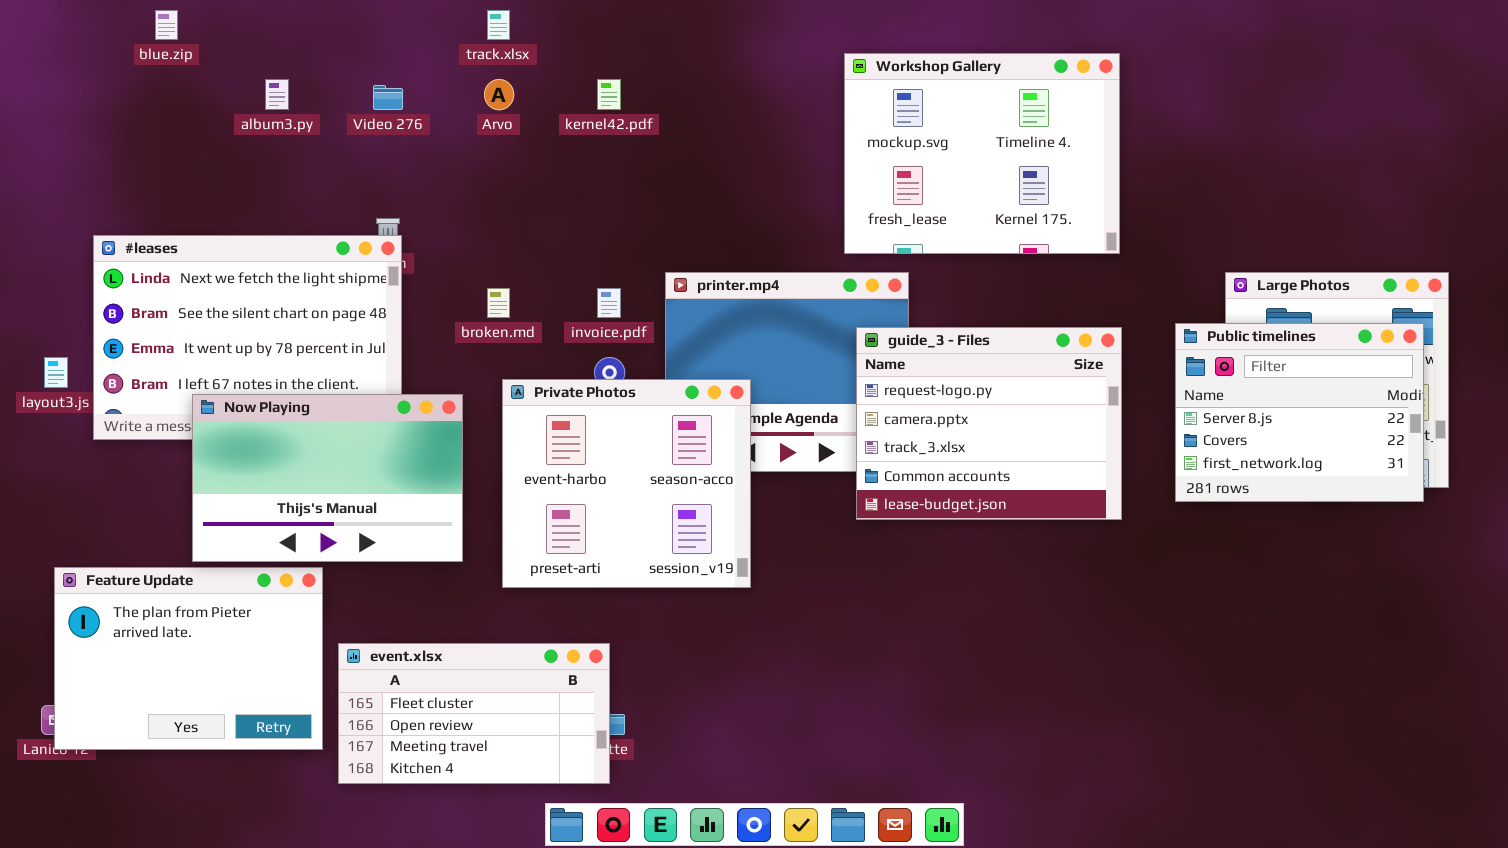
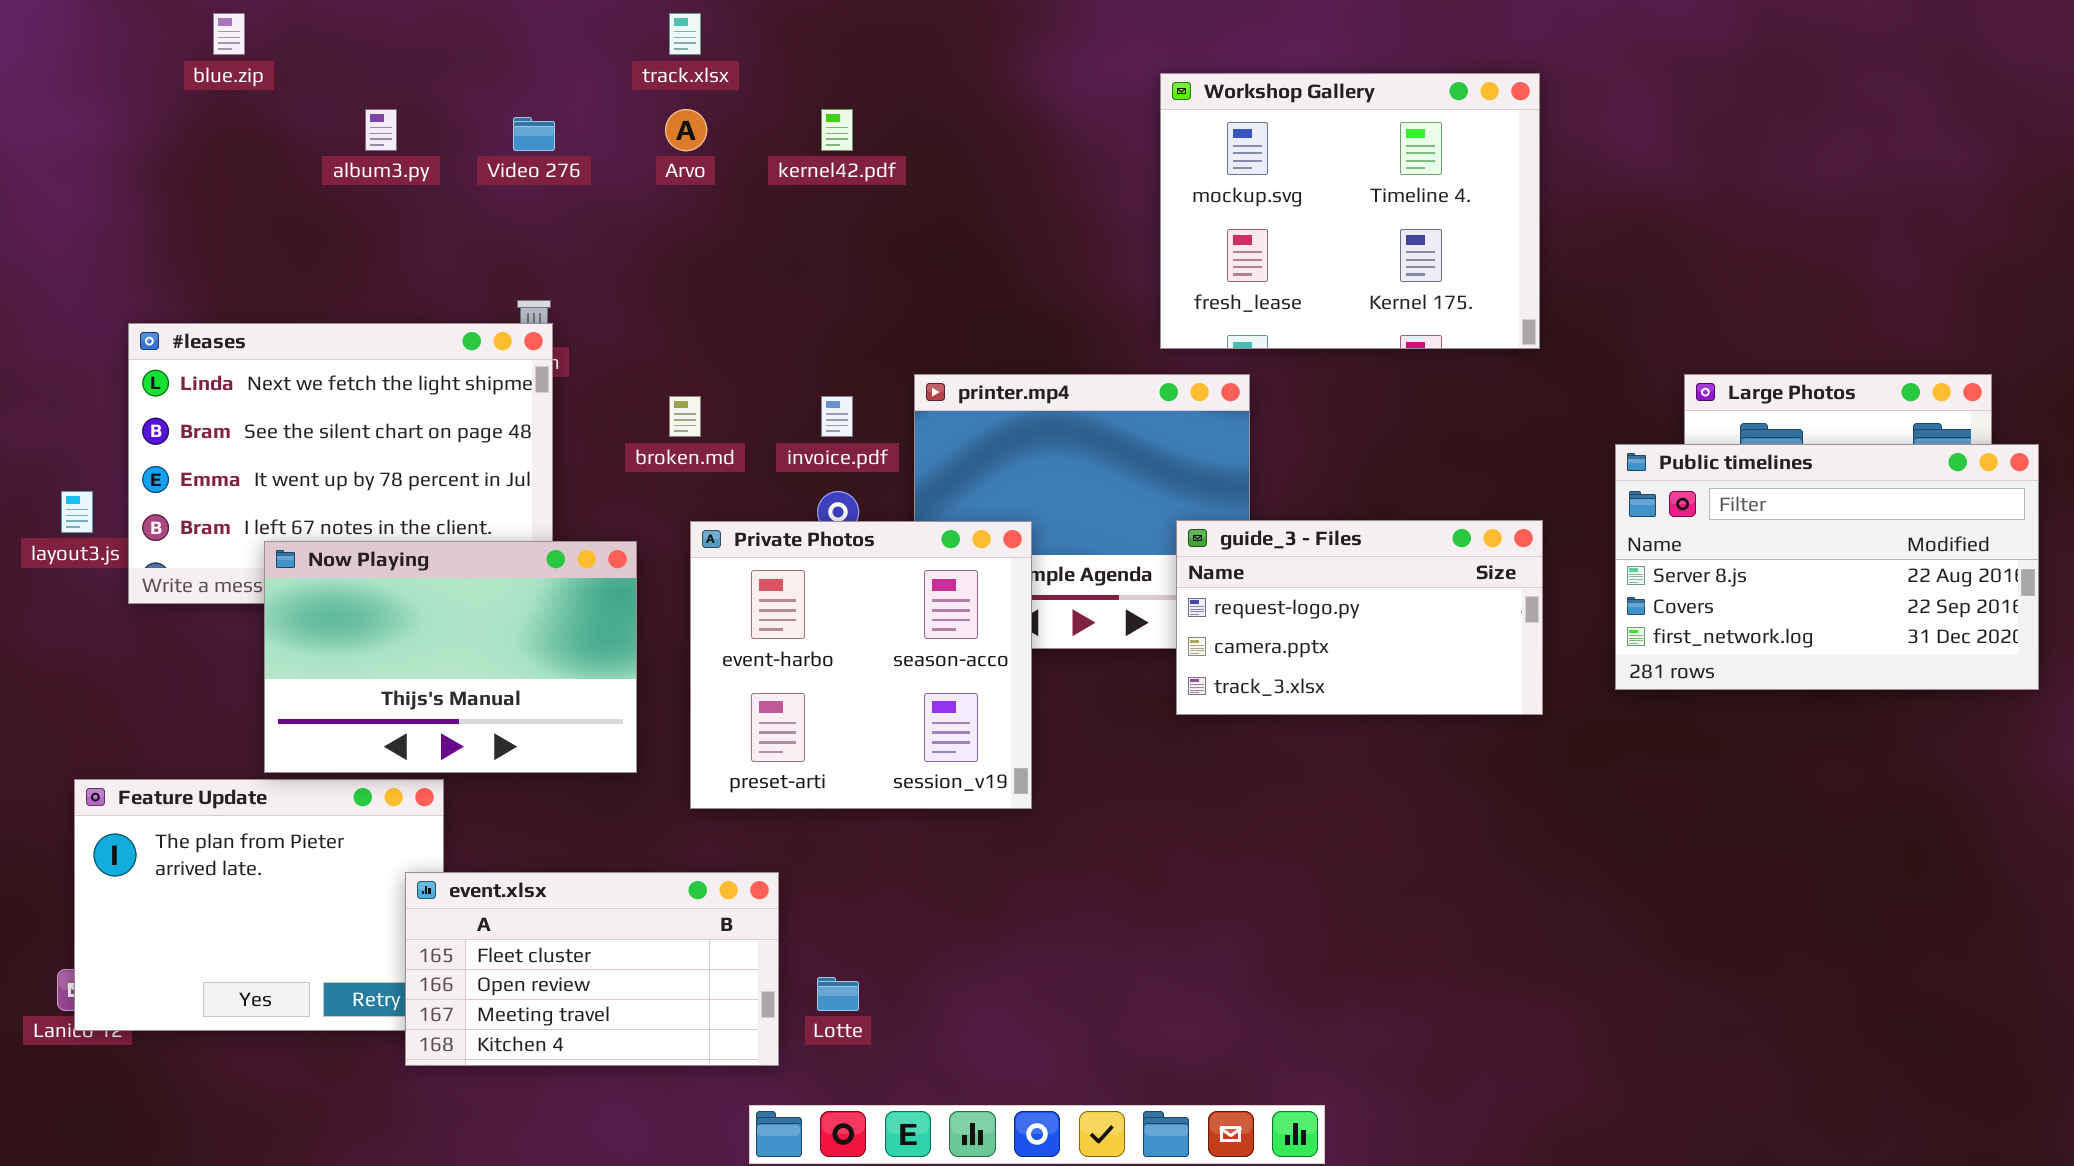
Public timelines: [1175,323,1424,502] -> [1615,444,2039,690], resized
guide_3 - Files: [856,327,1122,520] -> [1176,520,1543,715], resized
event.xlsx: [338,643,610,784] -> [405,872,779,1066], moved

